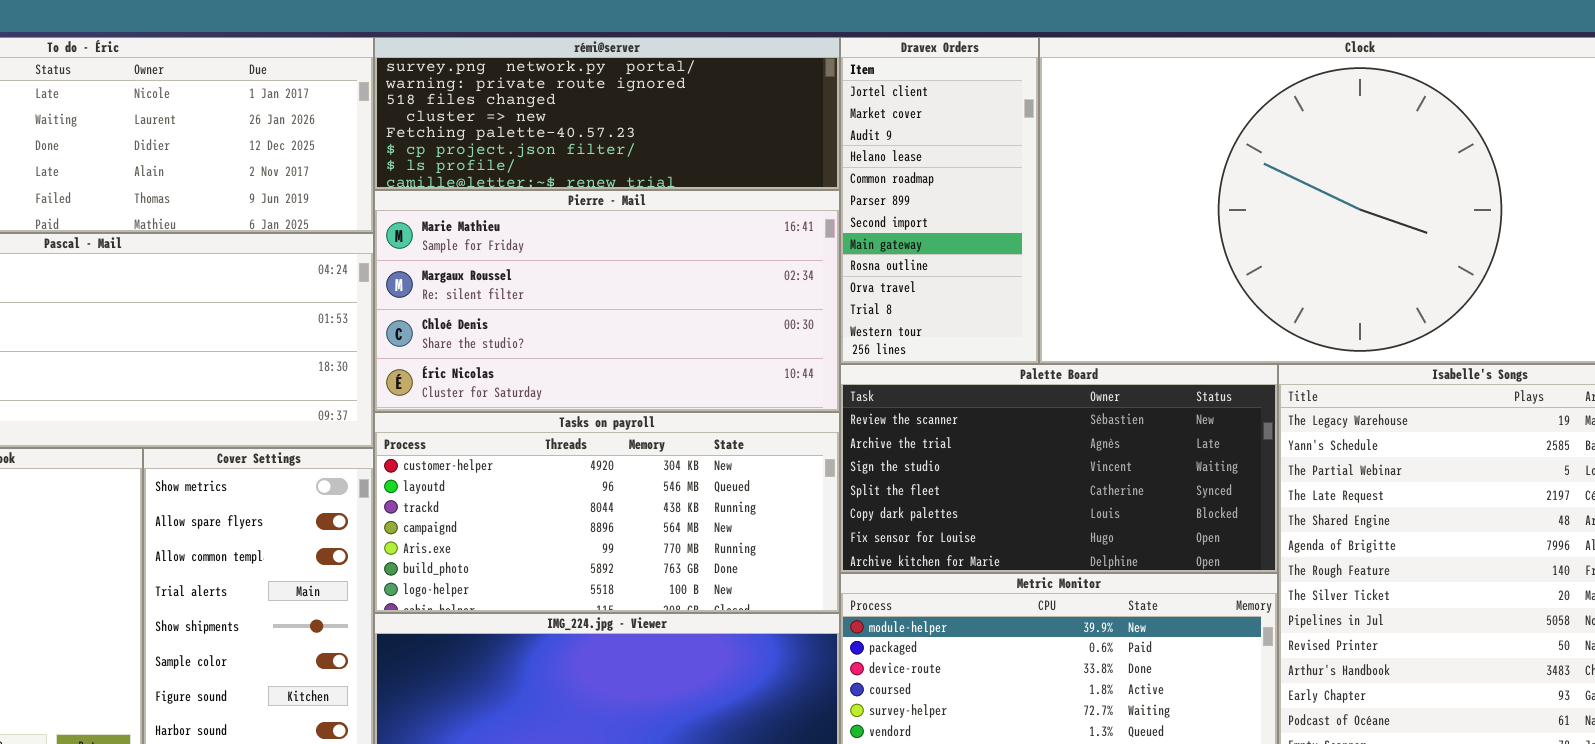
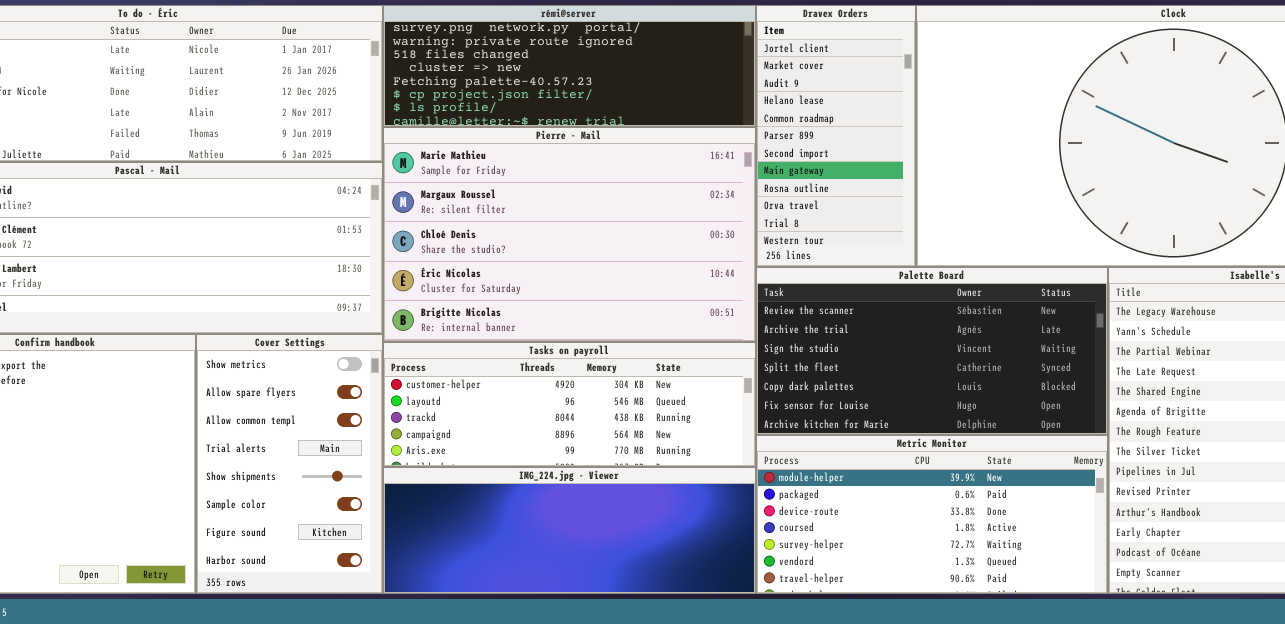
Pierre - Mail: [374,190,840,412] -> [383,127,756,342], resized
Tasks on payroll: [374,412,840,613] -> [383,342,756,467], resized

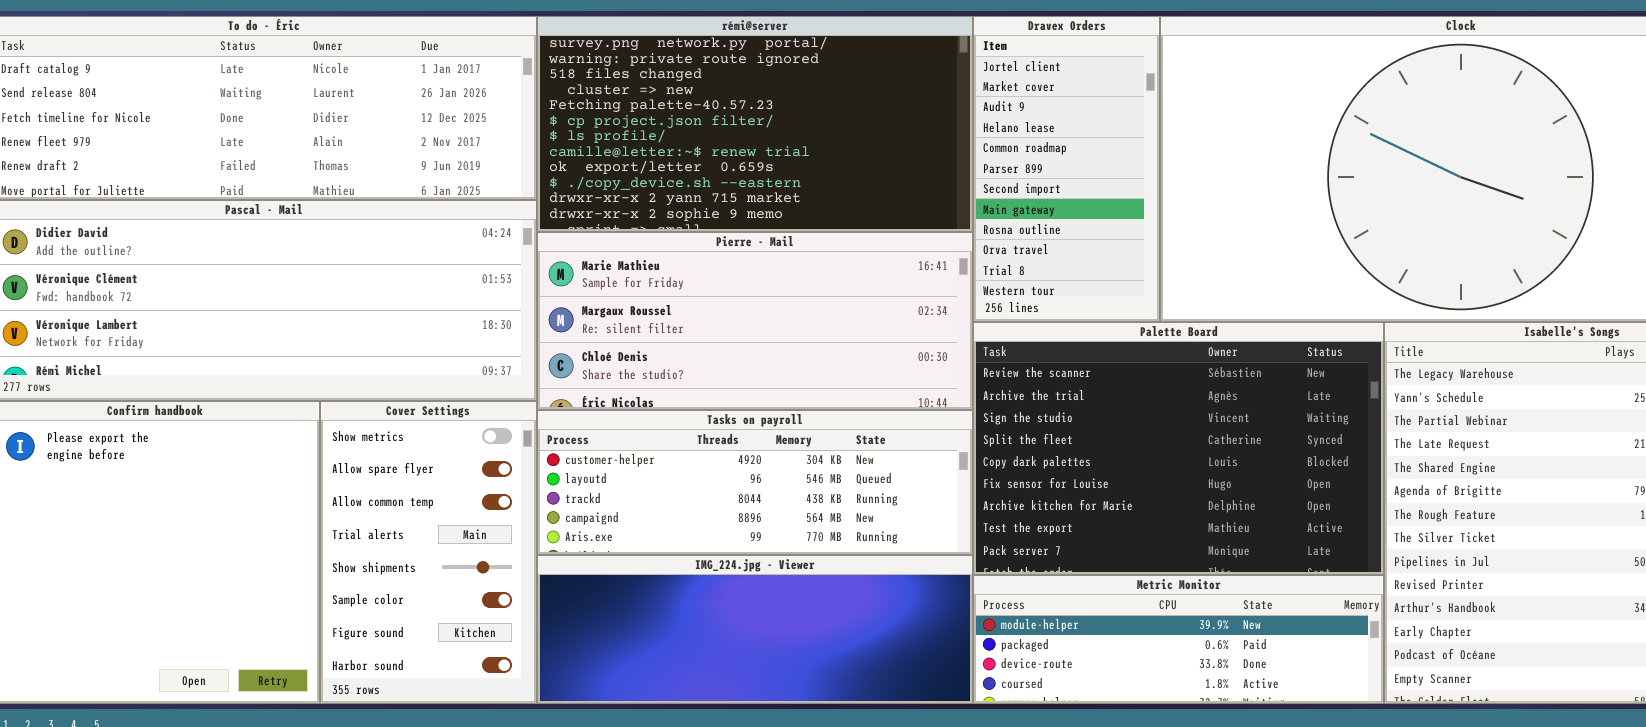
rémi@server: [383,5,756,127] -> [537,16,973,232], resized
Pierre - Mail: [383,127,756,342] -> [537,232,973,410], resized
Palette Board: [756,267,1108,435] -> [973,322,1384,575], resized
Metric Monitor: [756,435,1108,594] -> [973,575,1384,704], resized

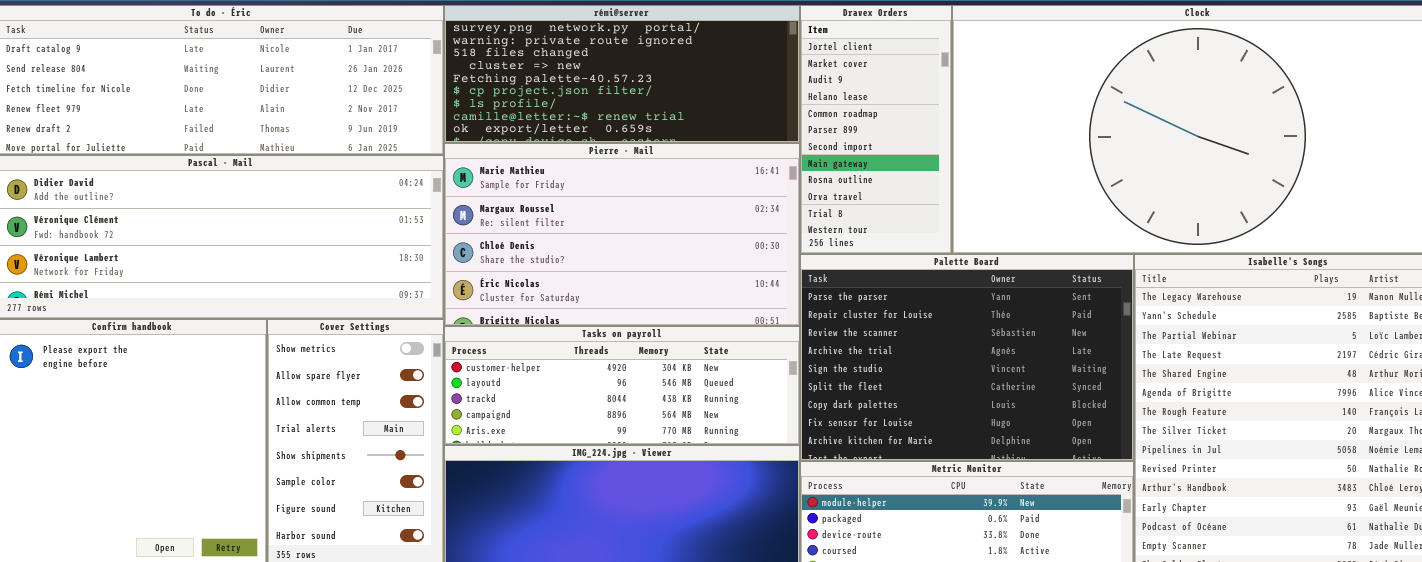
rémi@server: [537,16,973,232] -> [444,5,800,143], resized
Pierre - Mail: [537,232,973,410] -> [444,143,800,326], resized
Palette Board: [973,322,1384,575] -> [800,254,1134,461], scrolled up 2 rows

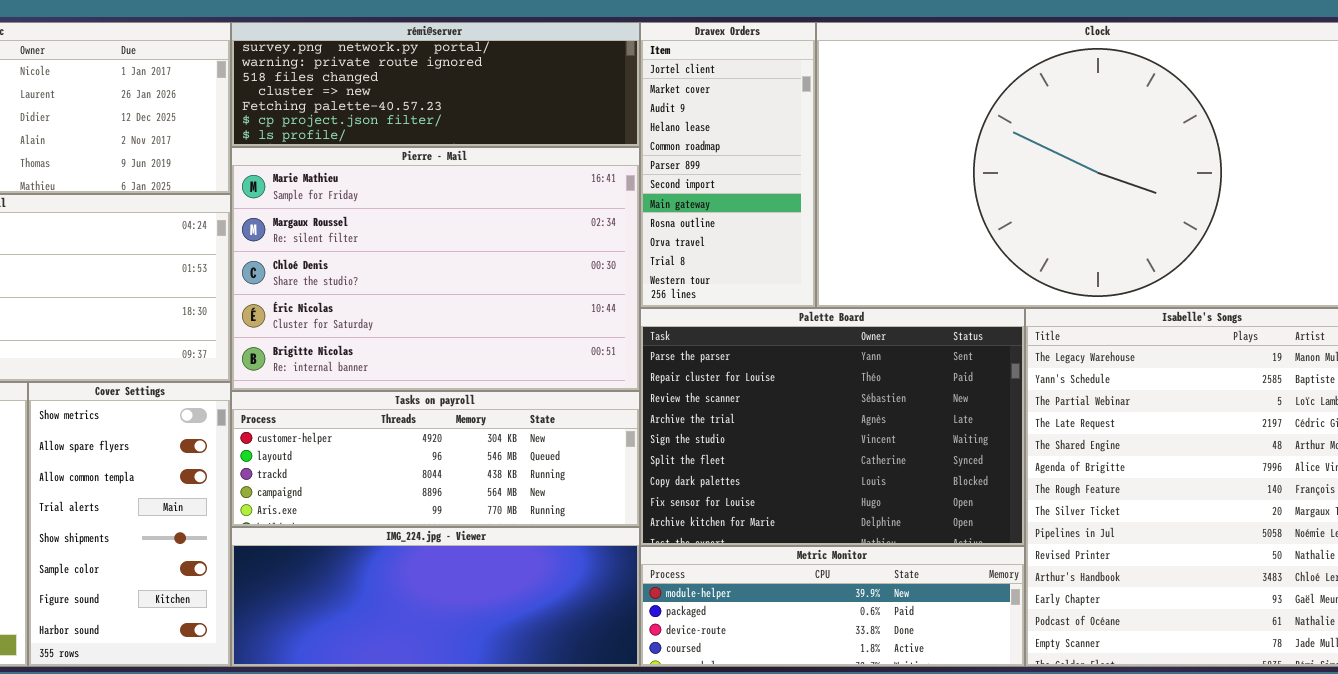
rémi@server: [444,5,800,143] -> [231,22,640,147], resized
Pierre - Mail: [444,143,800,326] -> [231,147,640,391], resized

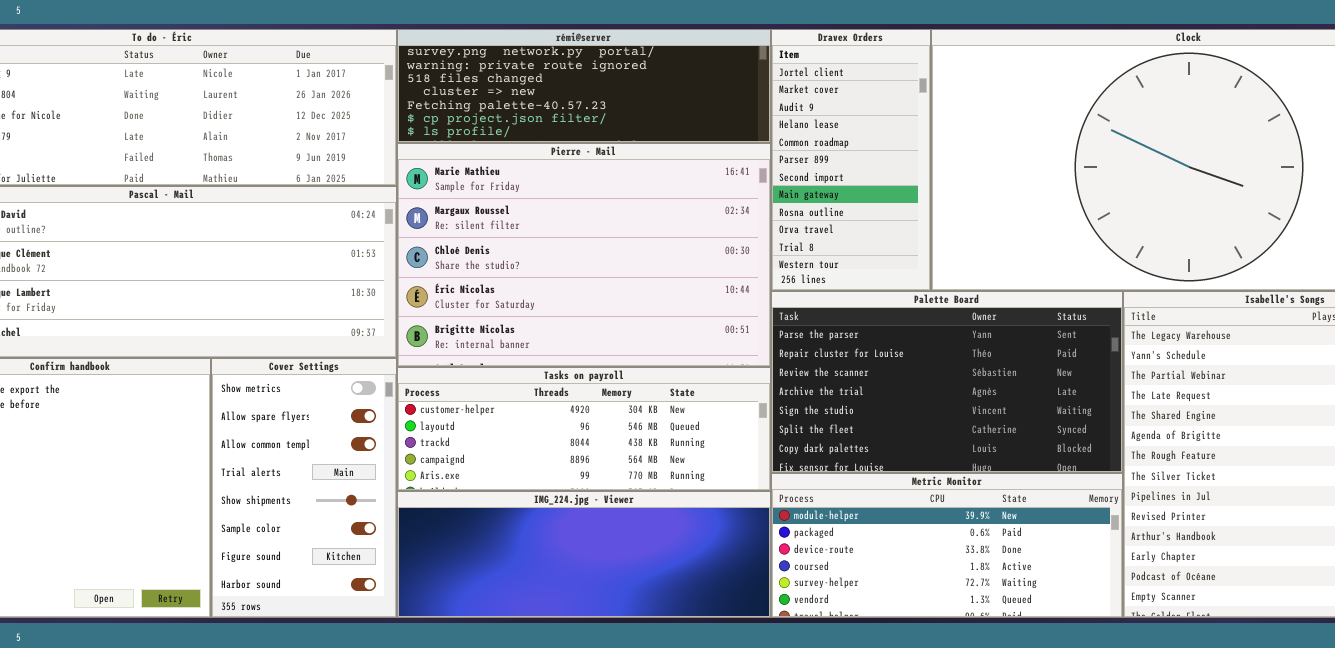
Palette Board: [640,308,1025,546] -> [771,291,1123,473], resized
Metric Monitor: [640,546,1025,667] -> [771,473,1123,618], resized

